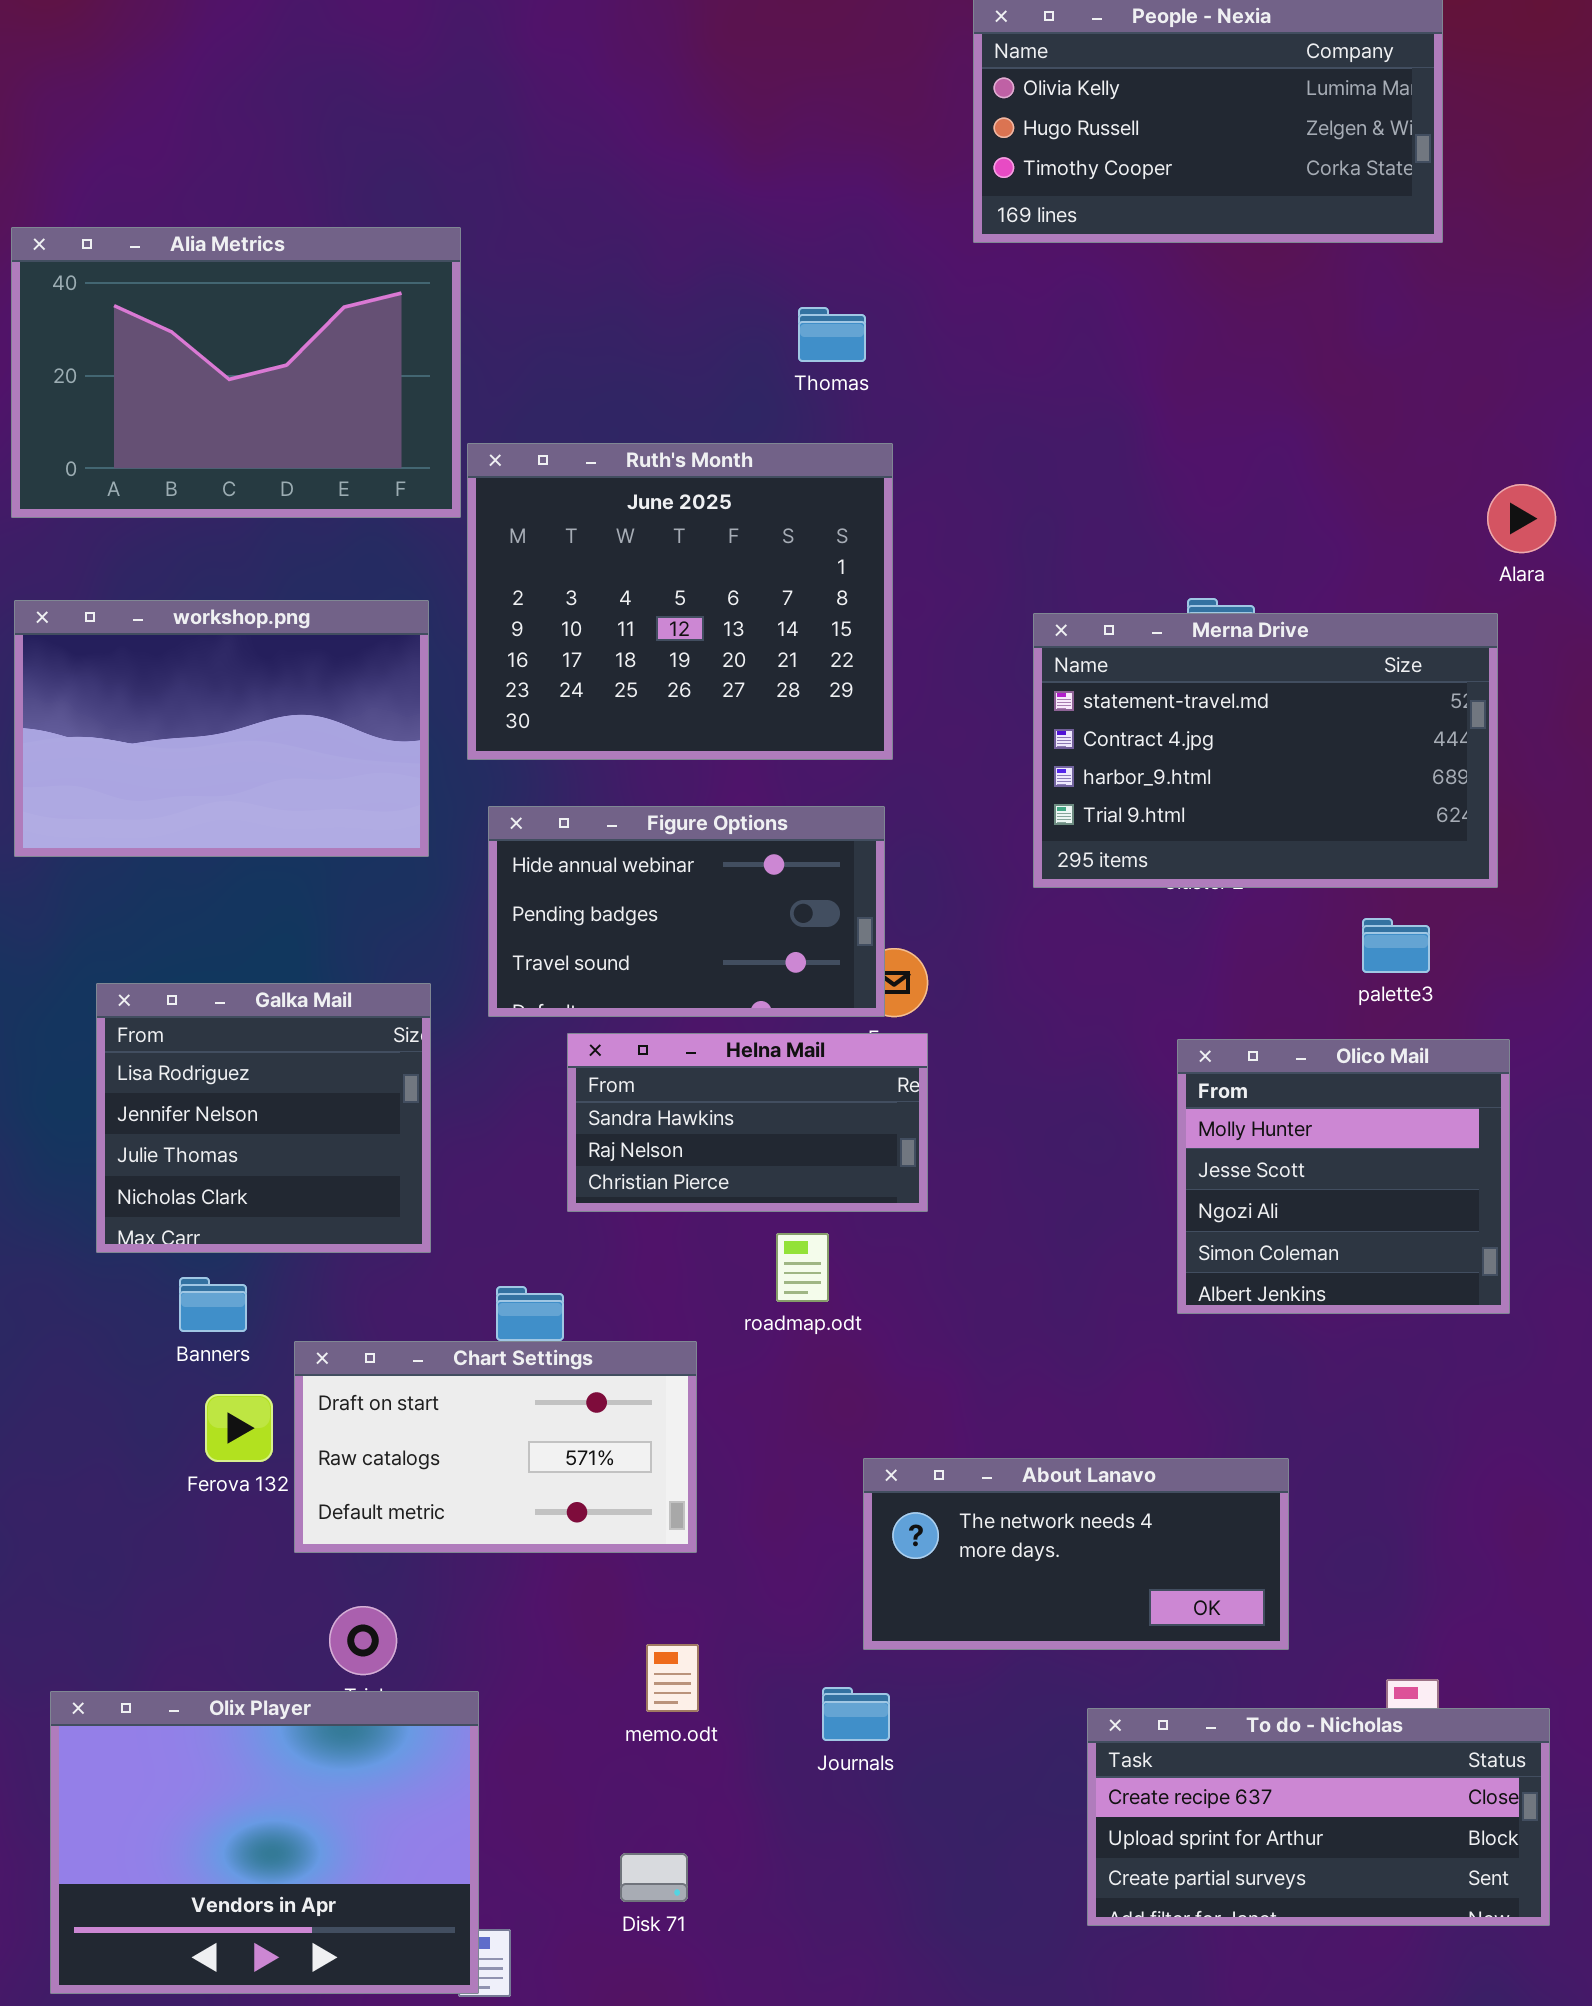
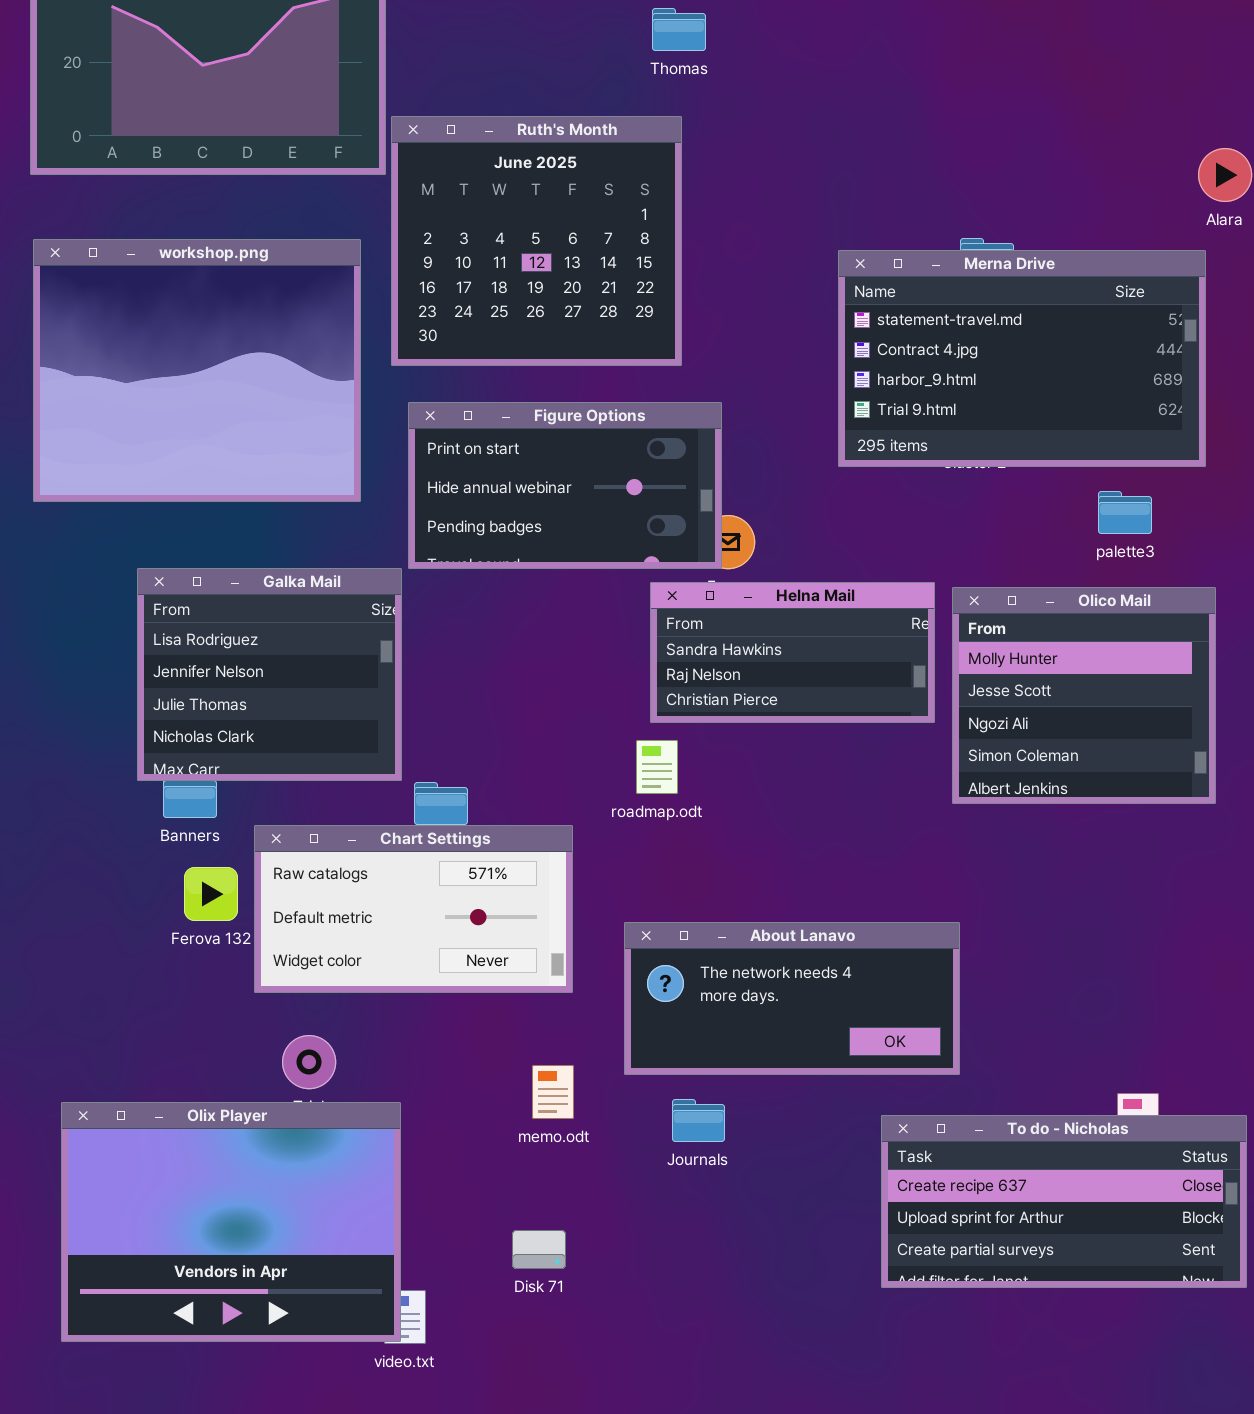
Ruth's Month: [467,443,893,760] -> [391,116,682,366], resized
workshop.png: [14,600,429,857] -> [33,239,361,502], resized
Figure Options: [488,806,885,1017] -> [408,402,722,569], scrolled up 1 row
Galka Mail: [96,983,431,1253] -> [137,568,402,781], moved
Helna Mail: [567,1033,928,1212] -> [650,582,935,723], moved
Chart Settings: [294,1341,697,1553] -> [254,825,573,993], scrolled down 1 row
About Lanavo: [863,1458,1289,1650] -> [624,922,960,1075], moved

